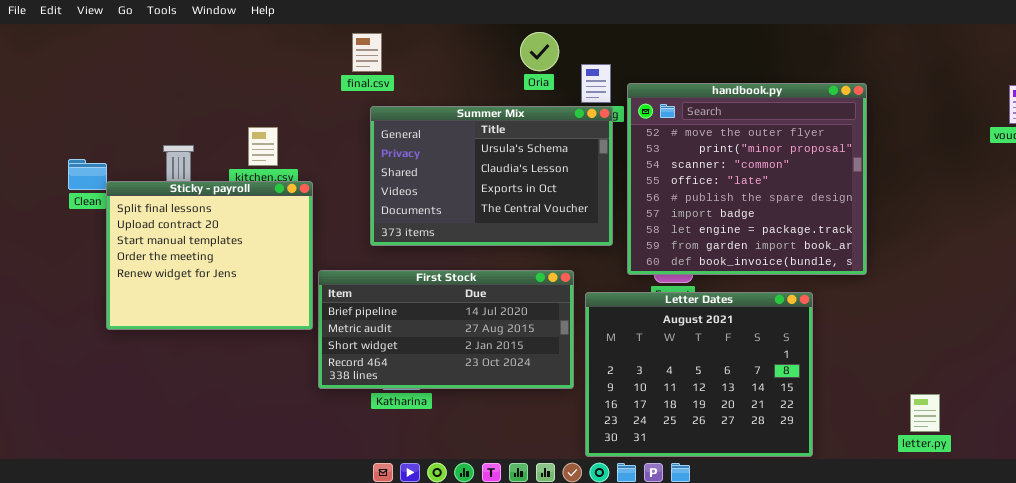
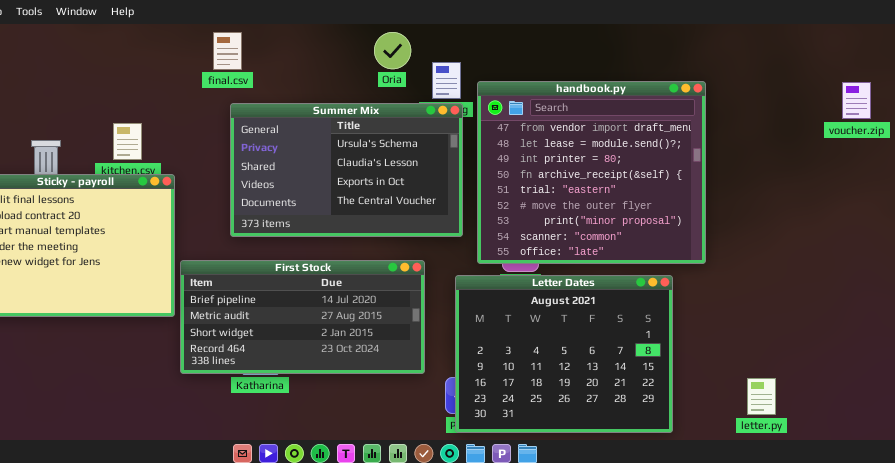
handbook.py: [627,83,867,275] -> [477,81,706,264], scrolled up 5 rows
Letter Dates: [585,292,813,457] -> [455,275,673,433], moved

